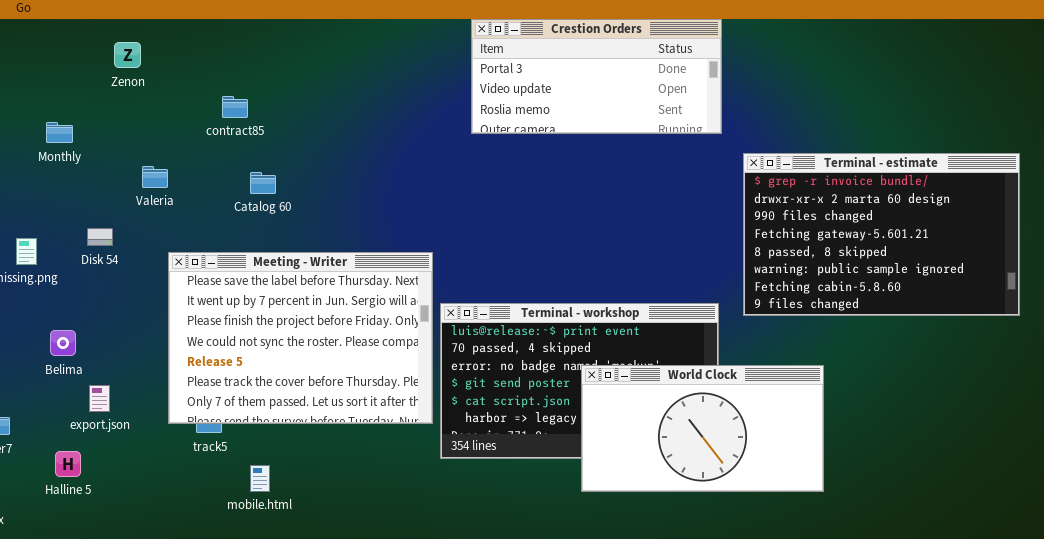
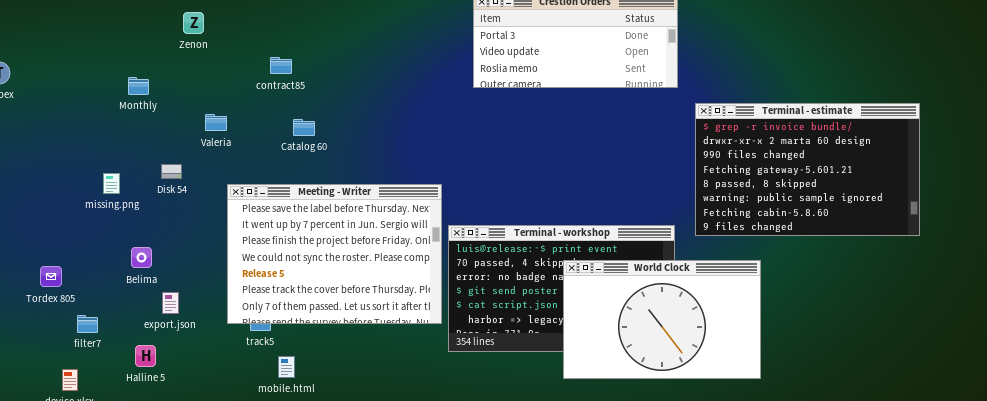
World Clock: [581,365,824,492] -> [563,260,761,379], resized
mobile.html: [250,465,270,492] -> [278,356,295,378], moved

